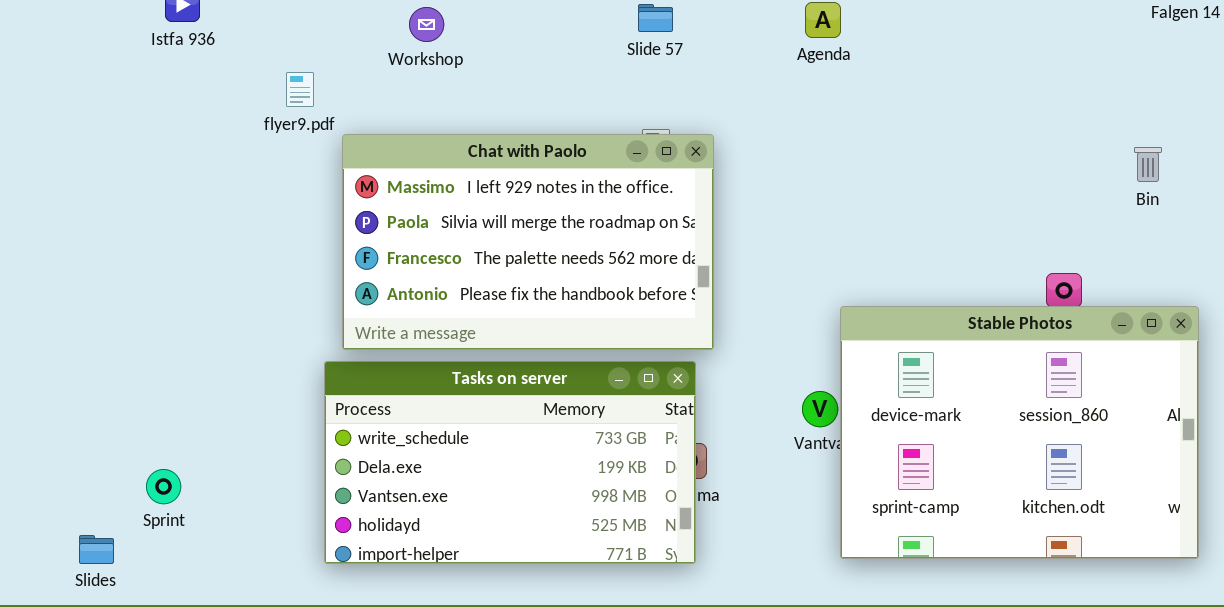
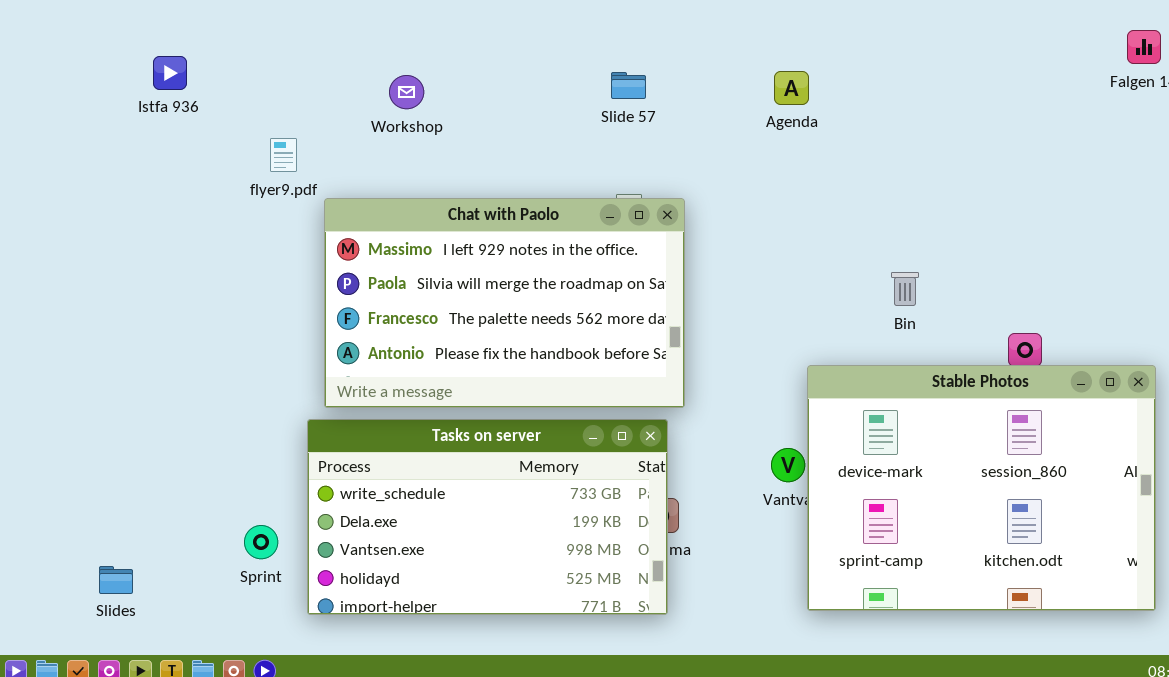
Bin: [1134,147,1162,182] -> [891,272,919,306], moved
Sprint: [146,469,181,504] -> [244,525,278,559], moved
Slides: [79,535,114,564] -> [99,566,133,594], moved

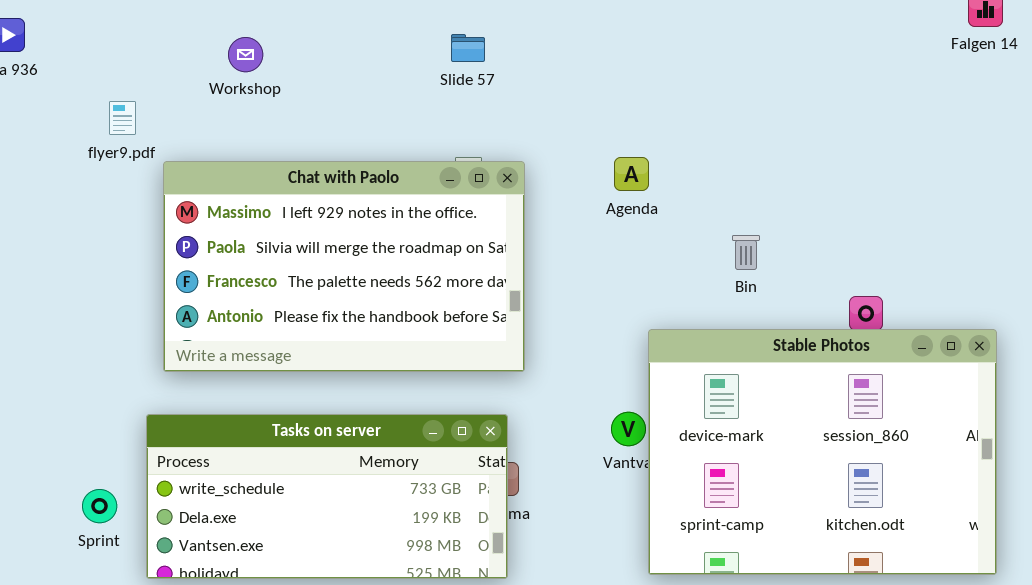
Agenda: [774,71,809,105] -> [614,157,649,191], moved
Tasks on server: [307,419,668,615] -> [146,414,508,579], resized

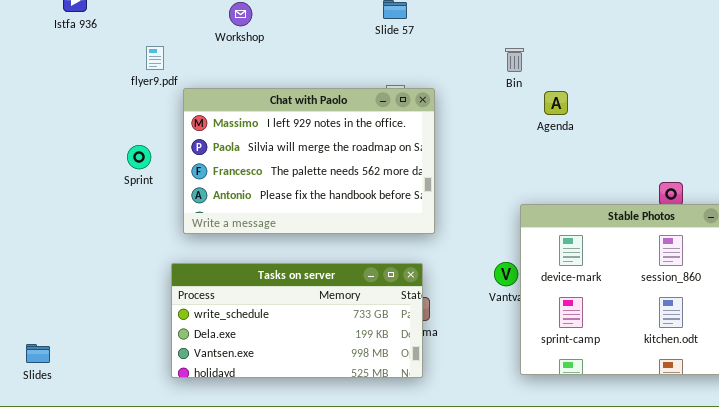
Agenda: [614,157,649,191] -> [544,91,568,115], moved
Bin: [732,235,760,270] -> [505,48,524,72], moved
Sprint: [82,489,117,523] -> [127,145,151,169], moved

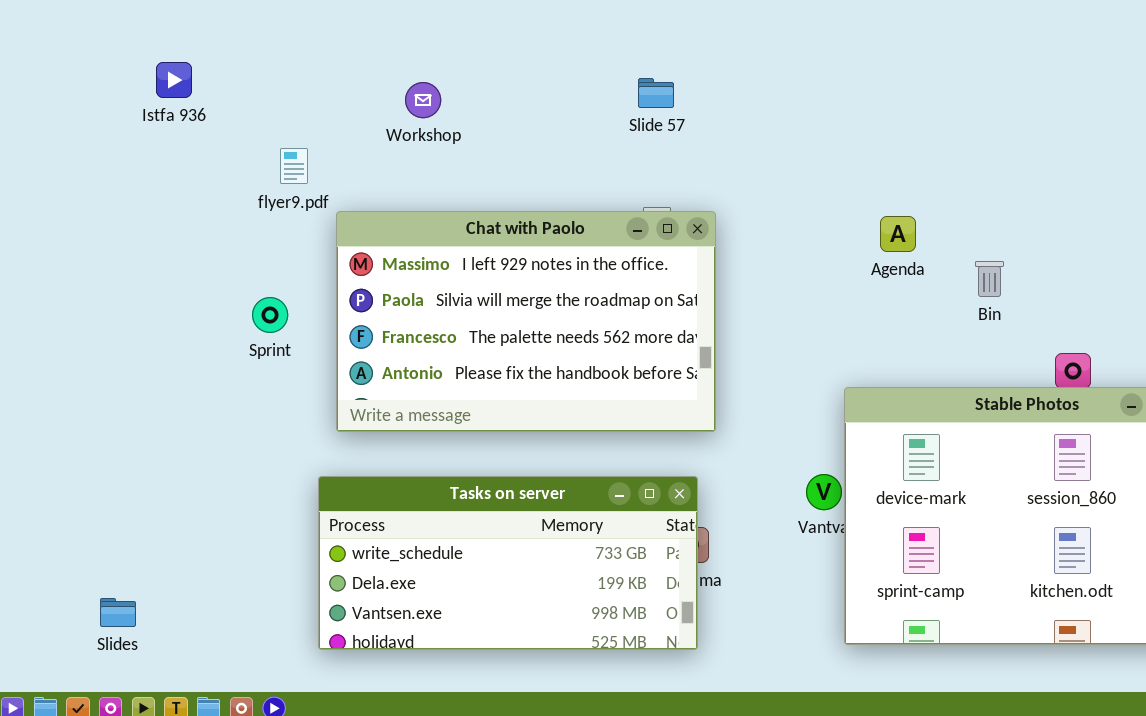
Bin: [505,48,524,72] -> [975,261,1004,297], moved

